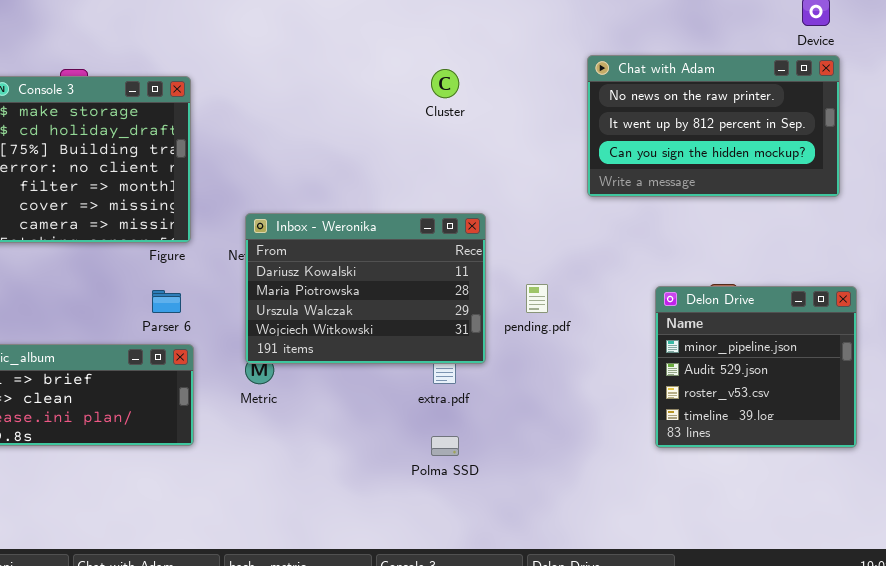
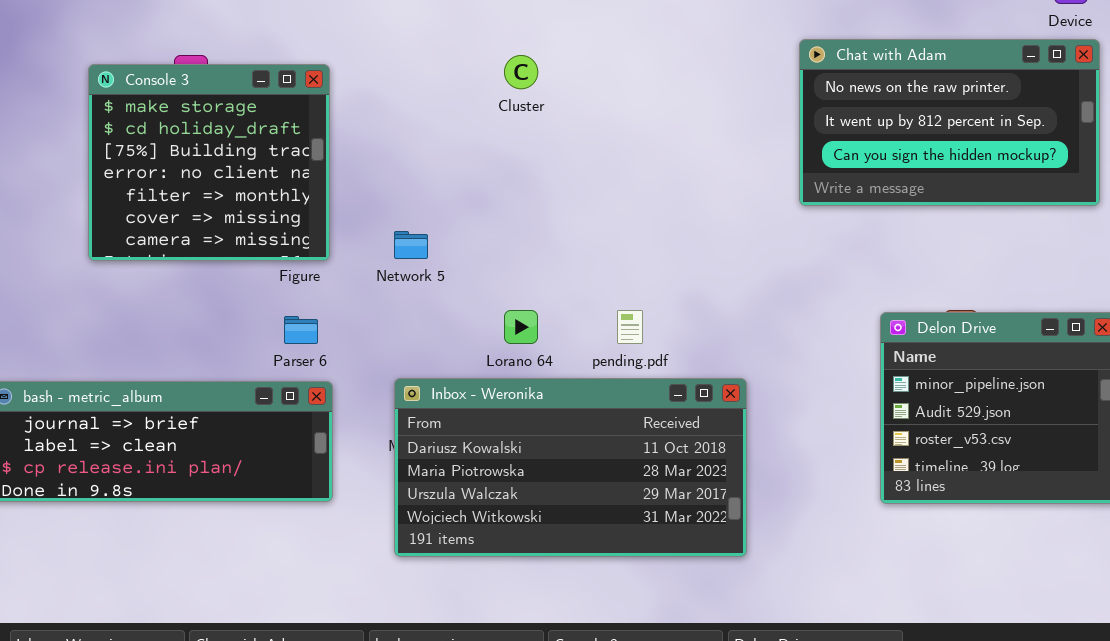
Cluster: [431,69,459,98] -> [504,55,538,89], moved
Inbox - Weronika: [245,213,486,364] -> [394,378,747,557], moved, resized
pending.pdf: [526,284,548,313] -> [617,310,643,344], moved

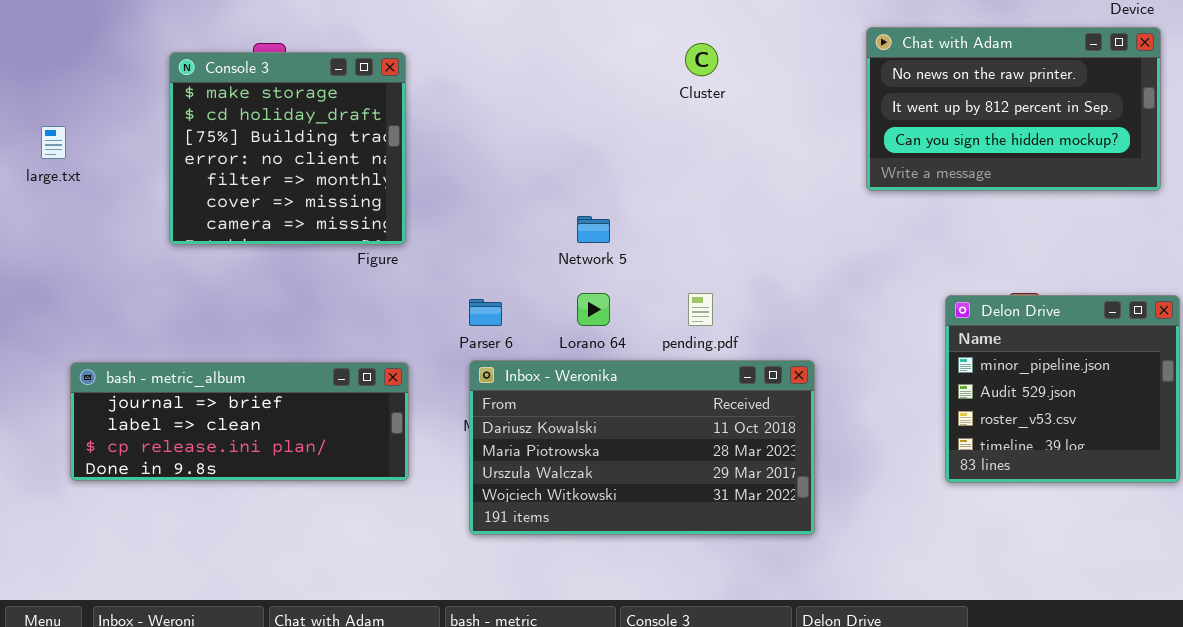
Cluster: [504,55,538,89] -> [685,43,718,76], moved
Network 5: [394,231,428,259] -> [577,216,610,243], moved
Parser 6: [284,316,318,344] -> [469,299,502,326], moved

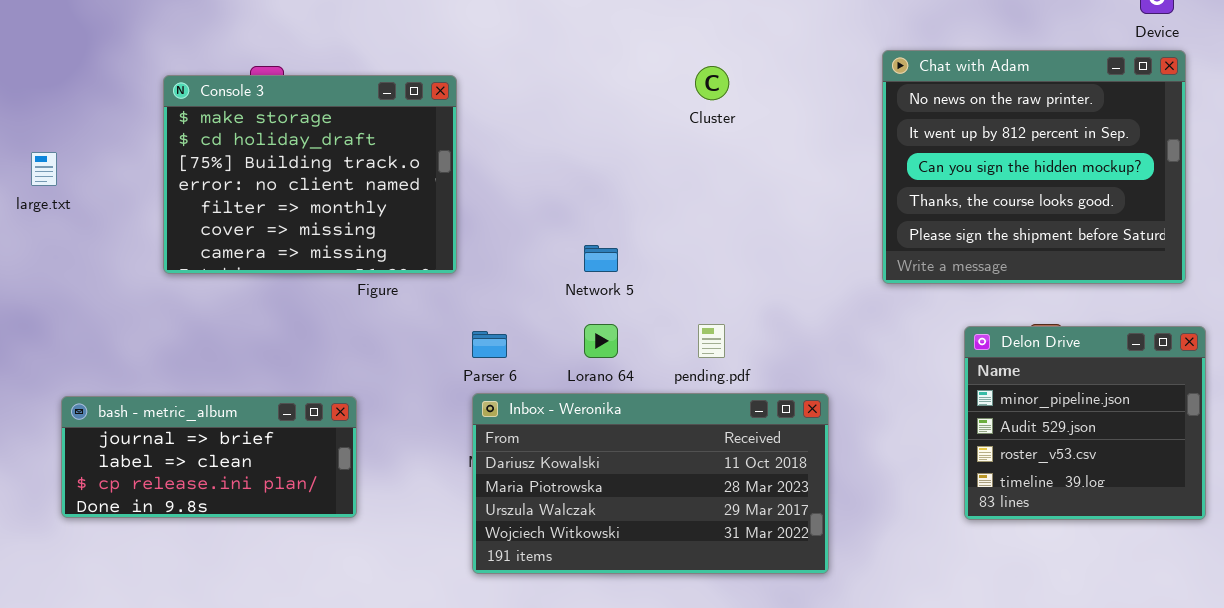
Chat with Adam: [866,27,1161,191] -> [882,50,1186,284], resized
Console 3: [169,52,406,245] -> [163,75,457,274], resized
bash - metric_album: [70,362,409,481] -> [61,396,357,518], resized

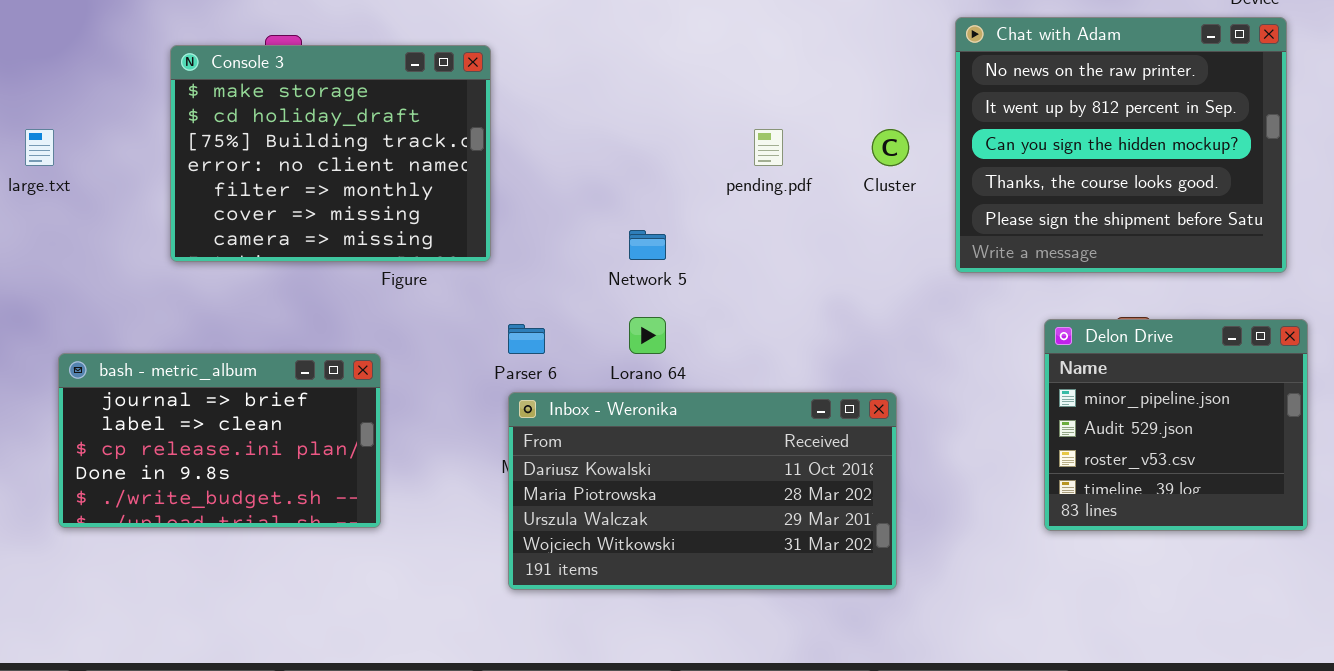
Cluster: [695,66,729,100] -> [872,129,909,166], moved
pending.pdf: [698,324,725,358] -> [754,129,783,166], moved
bash - metric_album: [61,396,357,518] -> [58,353,381,528], resized

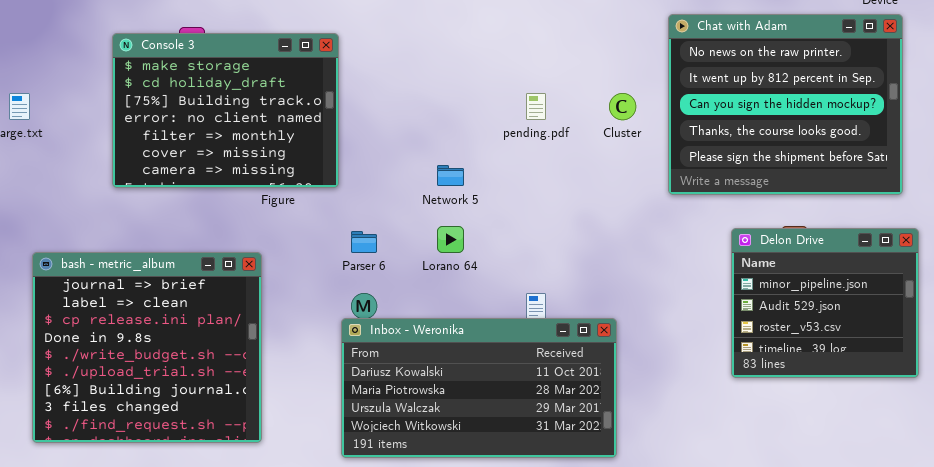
bash - metric_album: [58,353,381,528] -> [32,252,262,443], resized
Inbox - Weronika: [508,392,897,590] -> [341,318,617,458], moved

